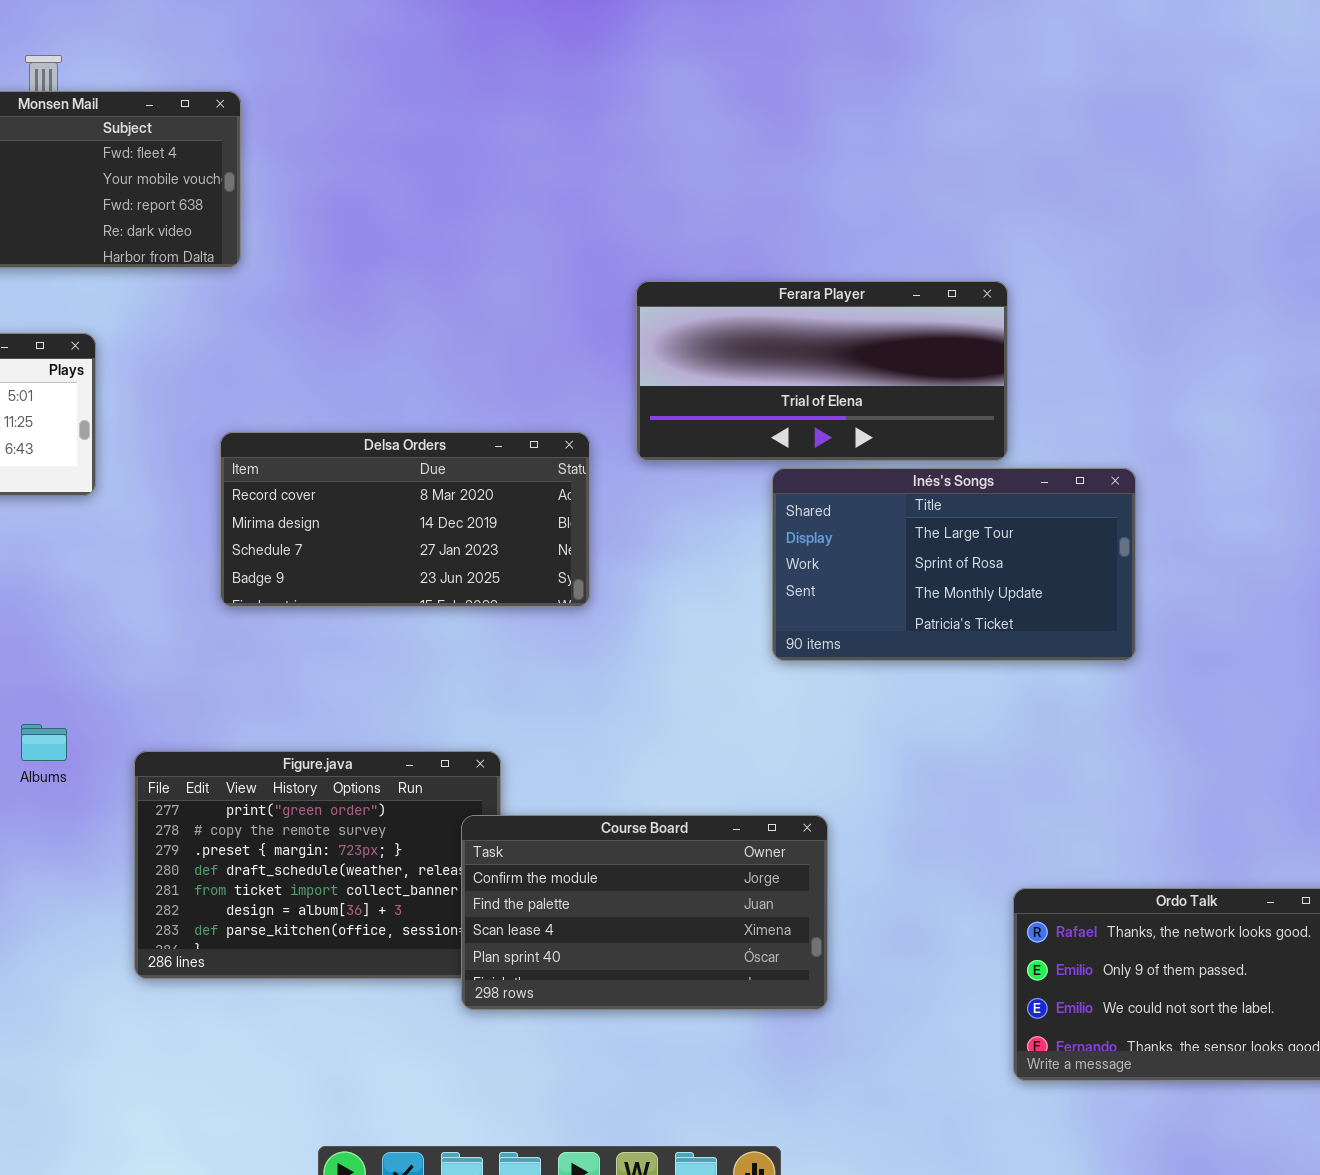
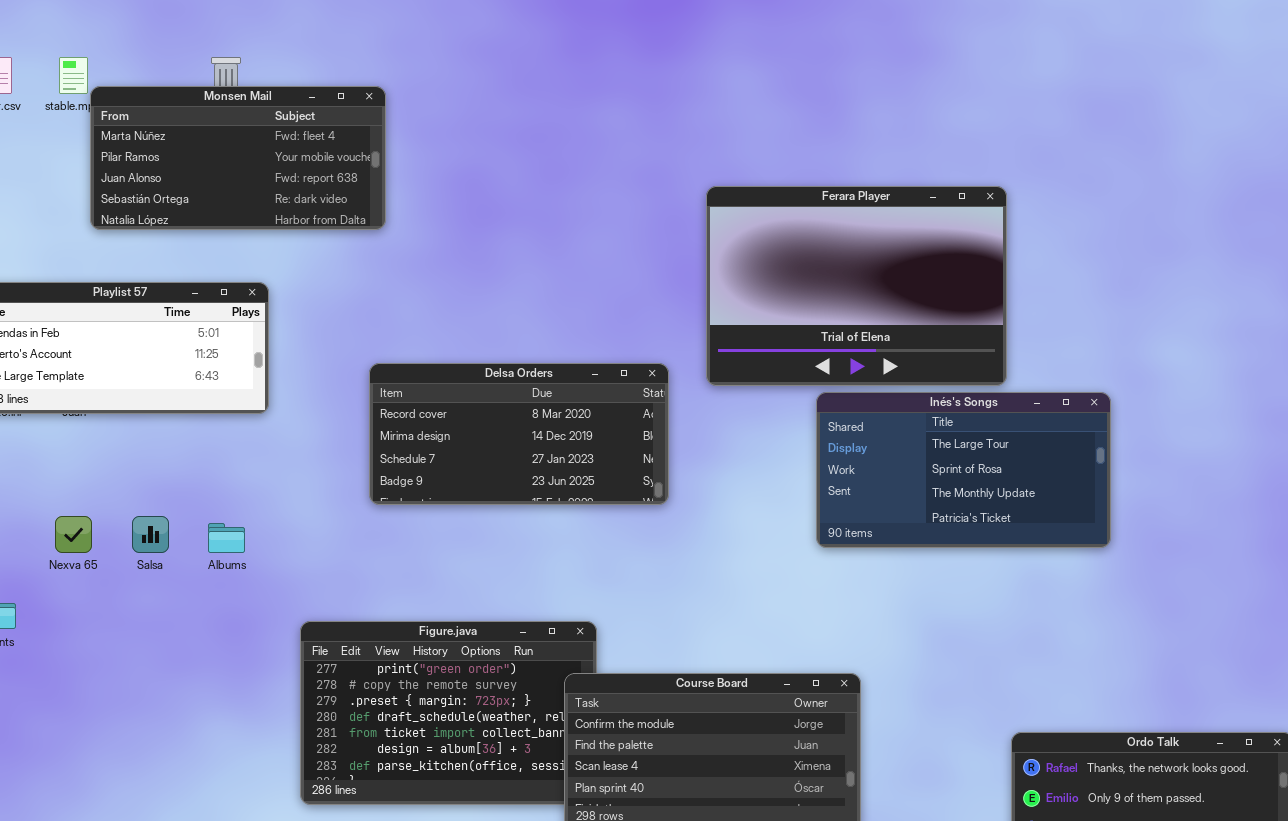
Ferara Player: [636,281,1008,461] -> [706,186,1007,386], resized
Albums: [21,724,67,761] -> [208,523,245,553], moved

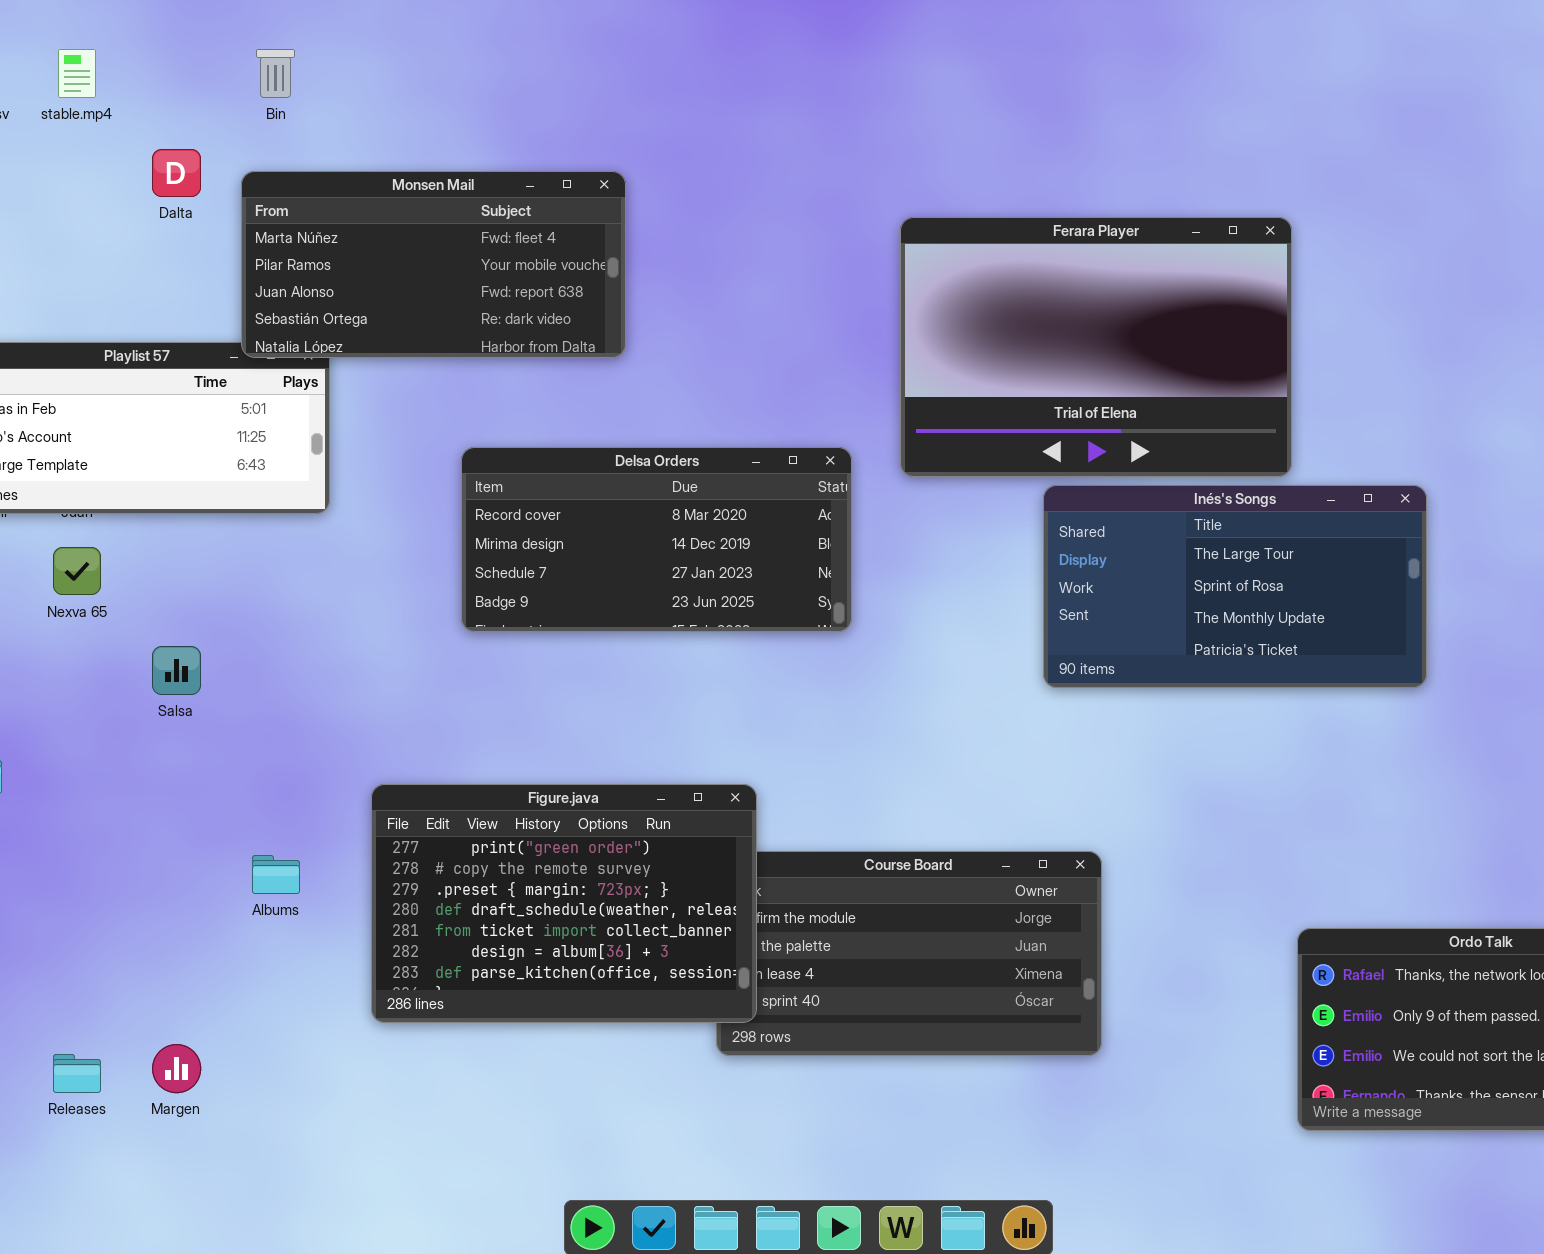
Monsen Mail: [90,86,386,230] -> [241,171,626,358], moved
Nexva 65: [55,516,92,553] -> [53,547,101,595], moved
Albums: [208,523,245,553] -> [252,855,300,894], moved
Figure.java: [300,621,597,805] -> [371,784,757,1023], raised

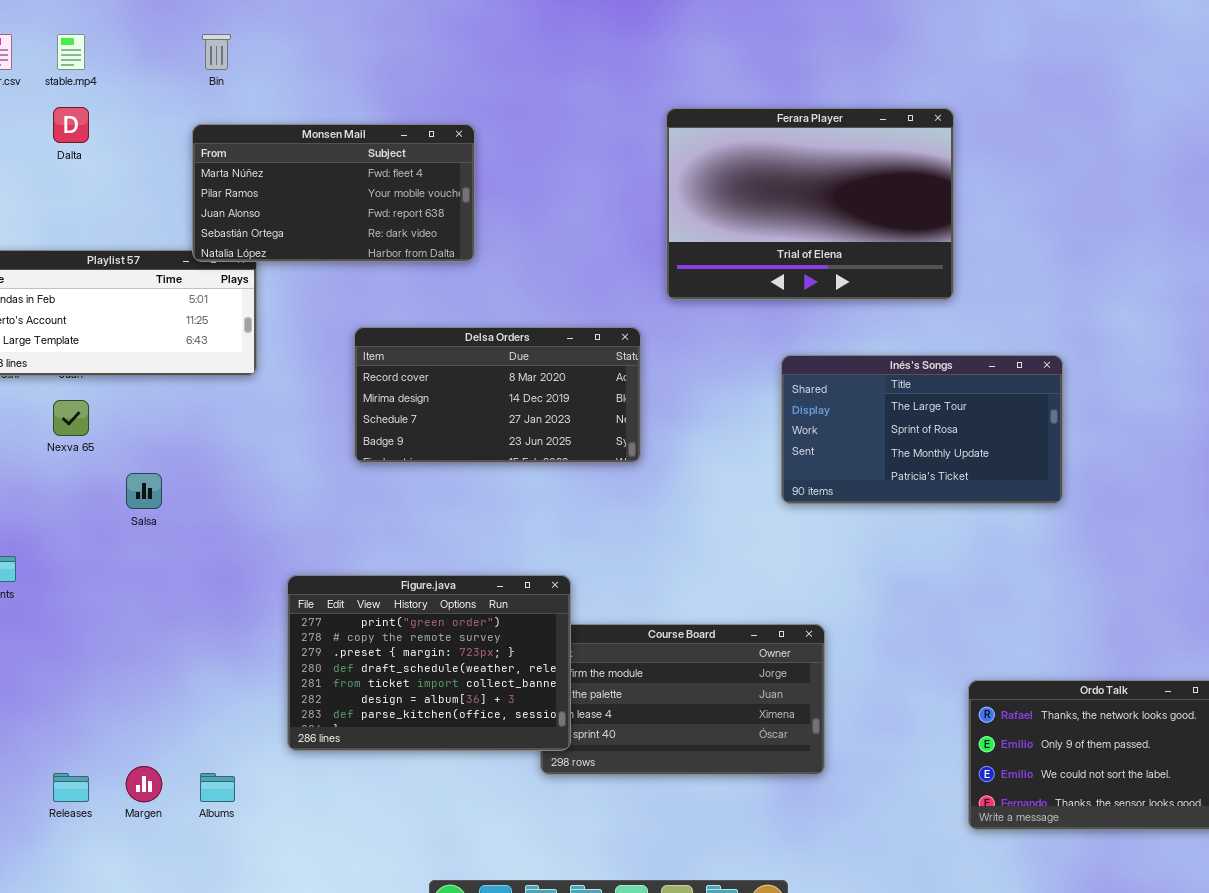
Dalta: [152,149,201,197] -> [53,107,89,143], moved
Ferara Player: [900,217,1292,477] -> [666,108,954,300], moved
Albums: [252,855,300,894] -> [200,773,235,802], moved

